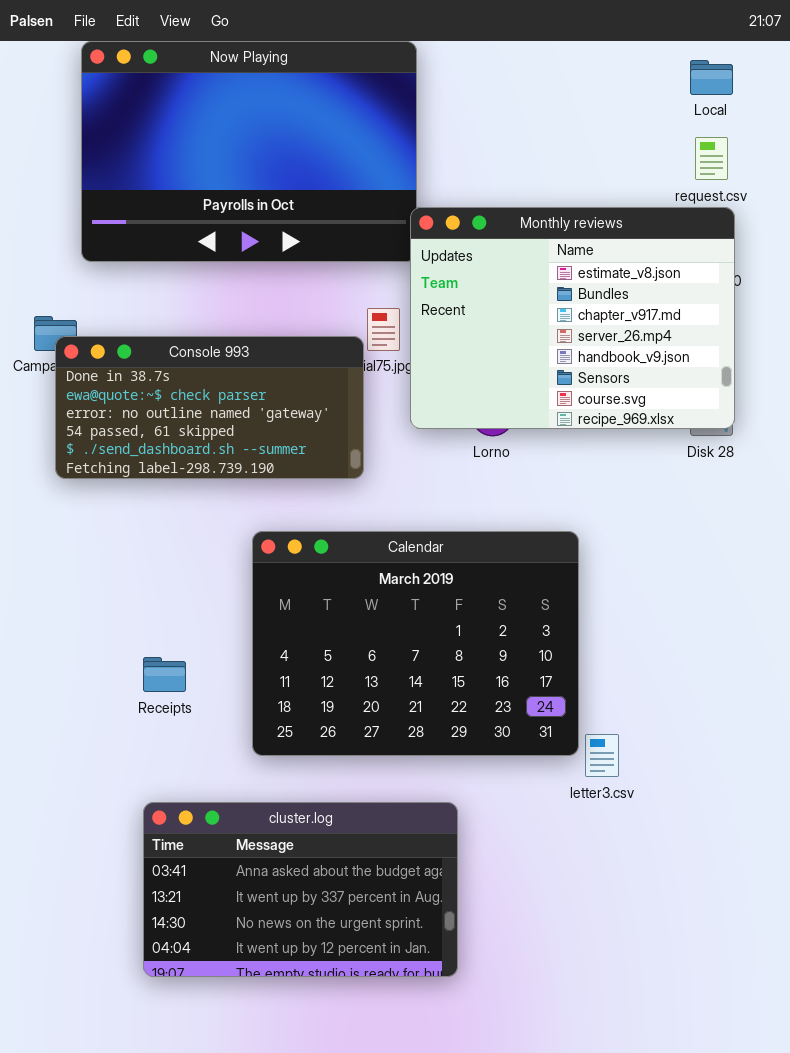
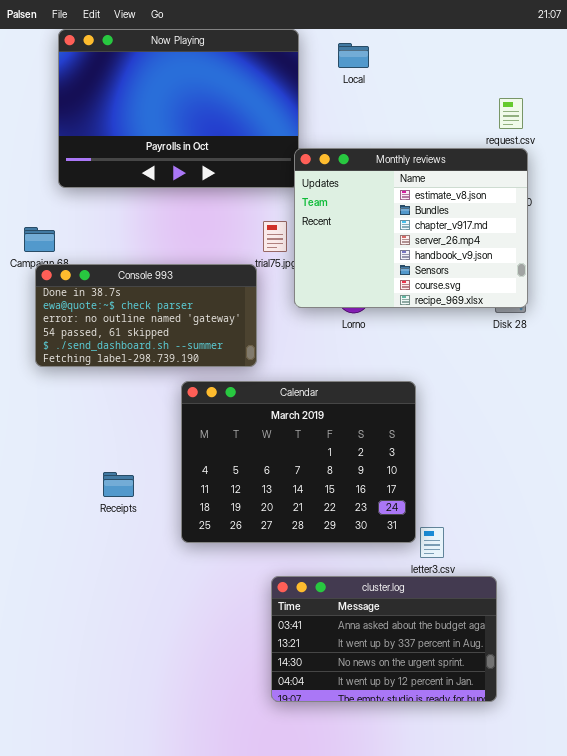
Local: [690,60,733,95] -> [338,43,369,68], moved
Console 993: [55,336,364,479] -> [35,264,257,367], moved
cluster.log: [143,802,458,977] -> [271,576,497,702], moved

